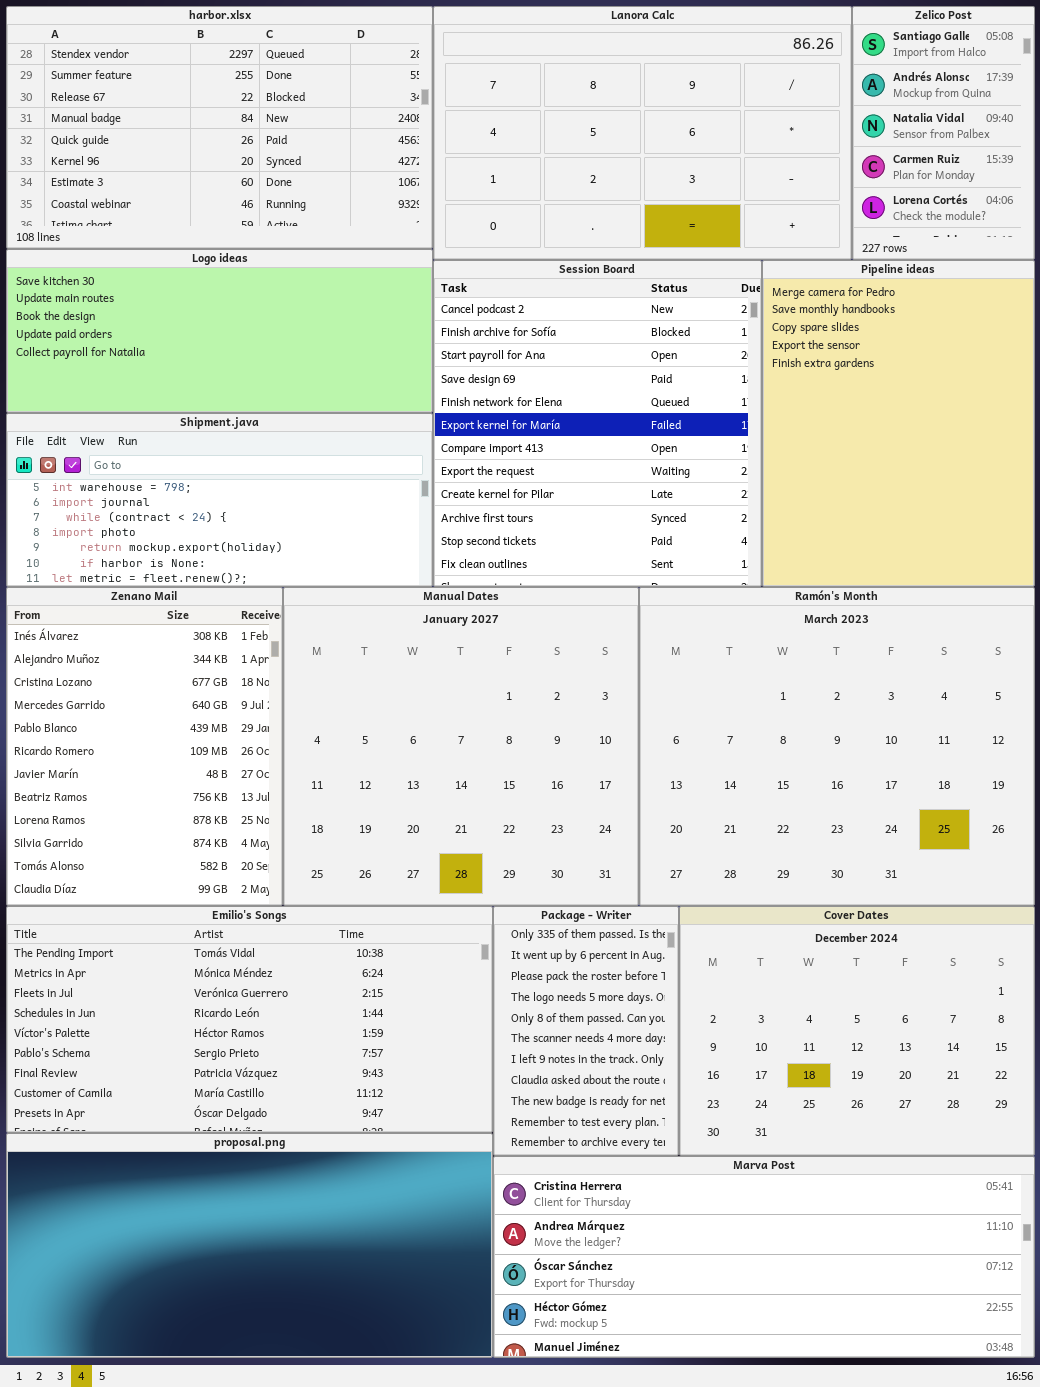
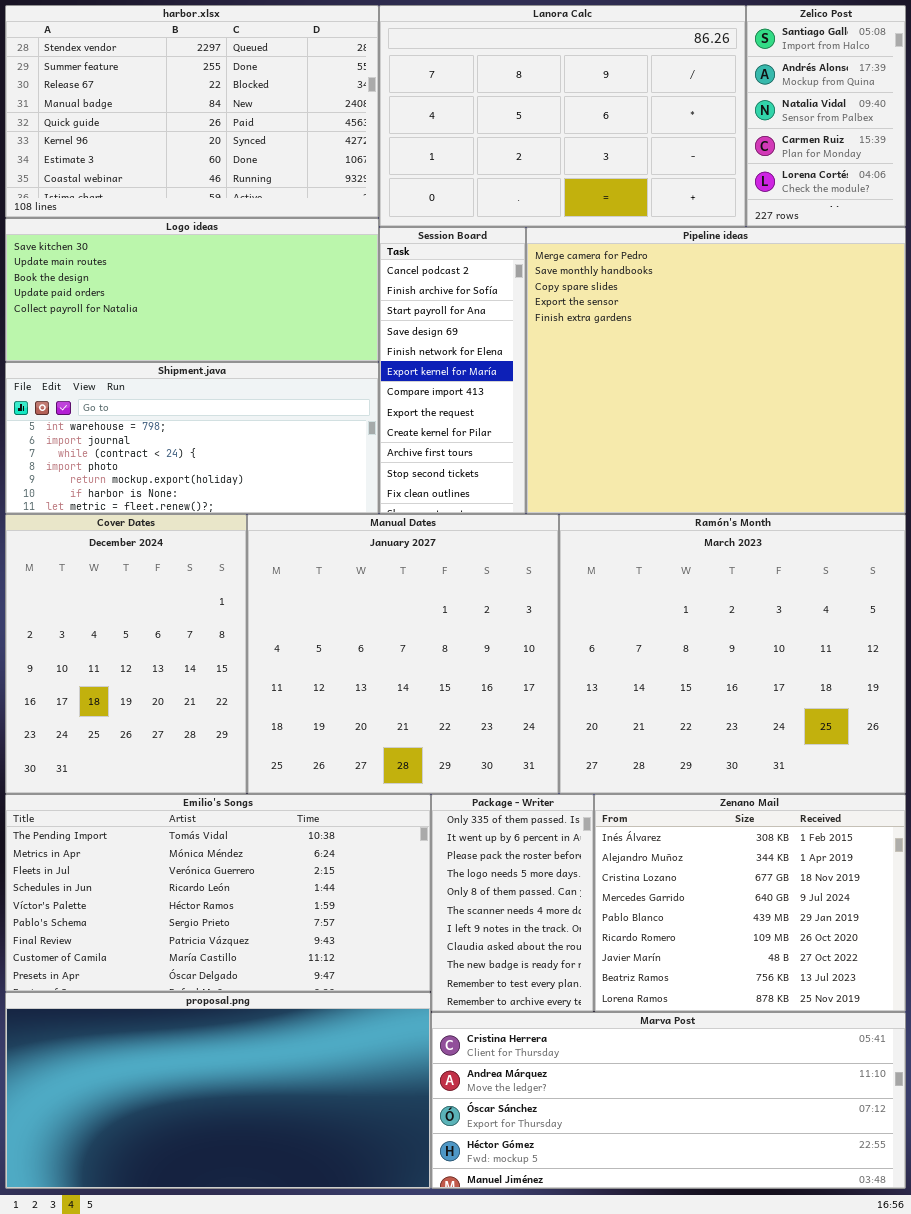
Session Board: [433,260,762,587] -> [379,227,526,514], resized
Pipeline ideas: [762,260,1035,587] -> [526,227,906,514], resized
Zenano Mail: [6,587,283,906] -> [594,794,906,1012], moved, resized
Cover Dates: [679,906,1035,1156] -> [5,514,247,794], moved, resized

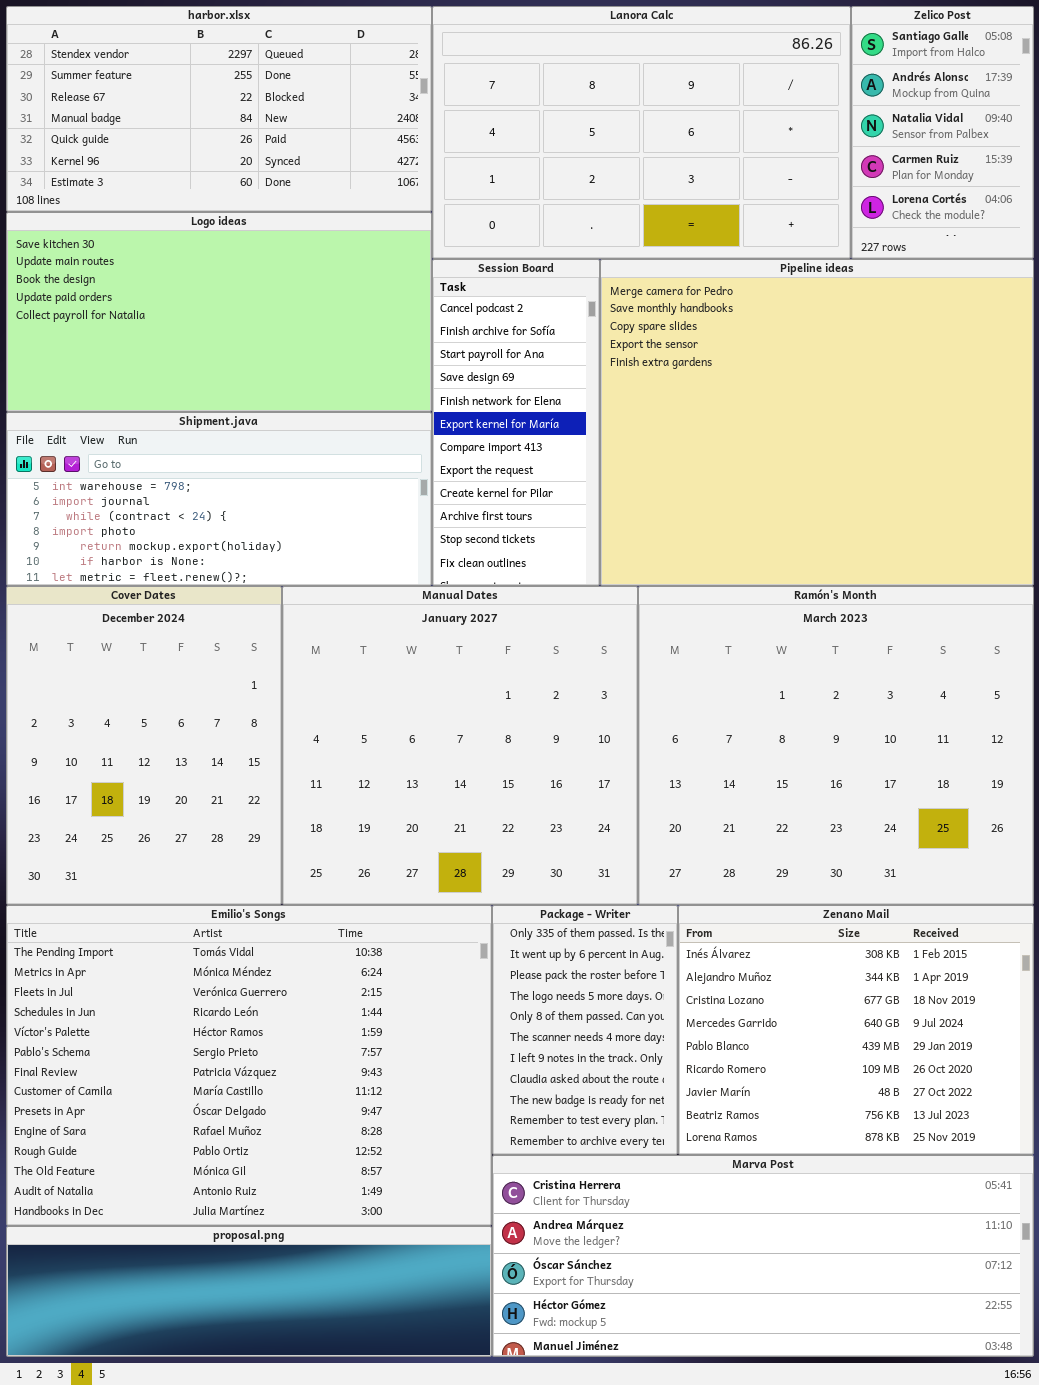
harbor.xlsx: [5,5,379,218] -> [6,6,432,212], resized
Logo ideas: [5,218,379,362] -> [6,212,432,412], resized
Emilio's Songs: [5,794,431,992] -> [6,905,492,1226], resized
proposal.png: [5,992,431,1189] -> [6,1226,492,1357], resized

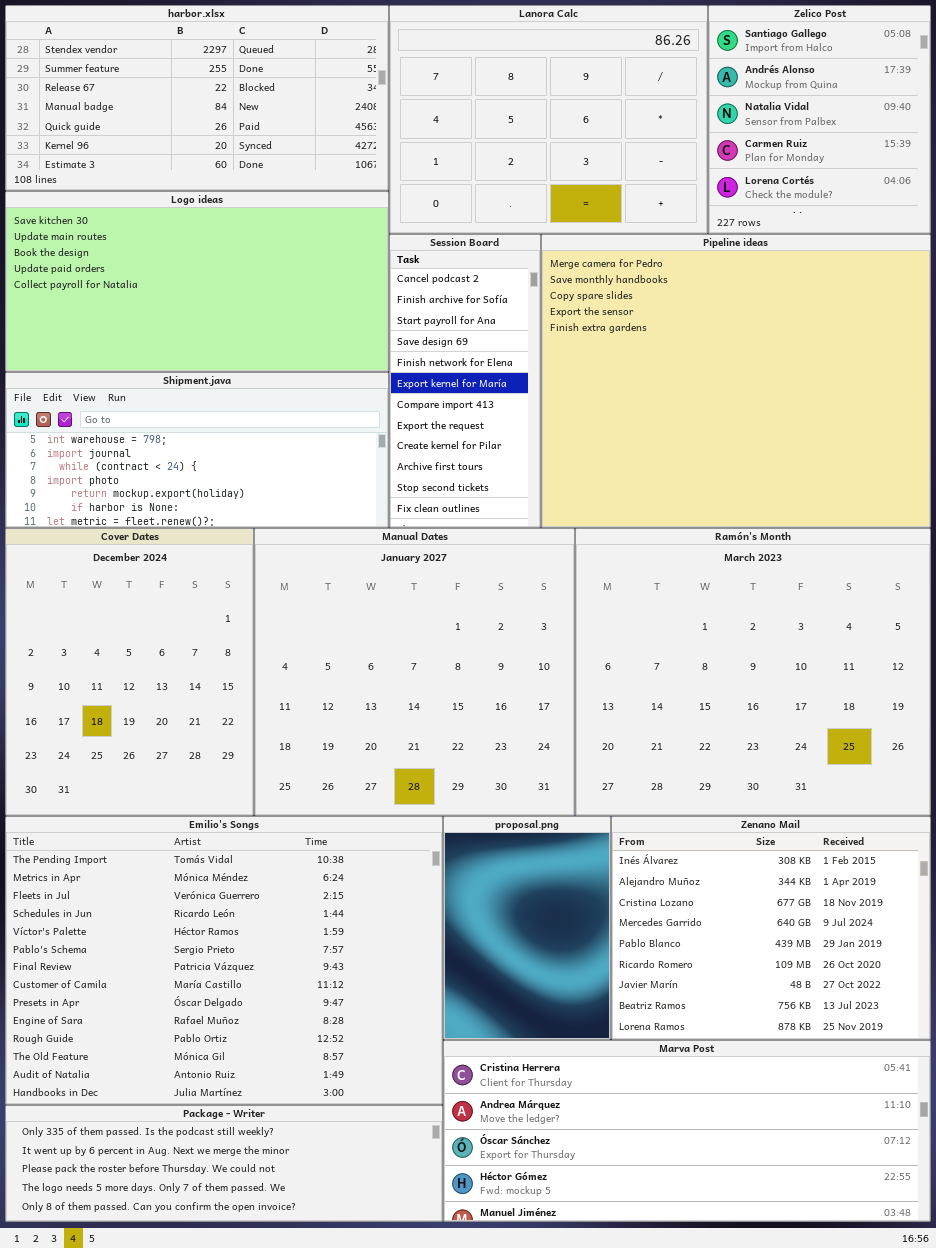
Lanora Calc: [432,6,851,259] -> [389,5,708,234], resized
Zelico Post: [851,6,1034,259] -> [708,5,931,234], resized
Package - Writer: [492,905,678,1155] -> [5,1105,443,1222], moved, resized
proposal.png: [6,1226,492,1357] -> [443,816,611,1040], moved, resized

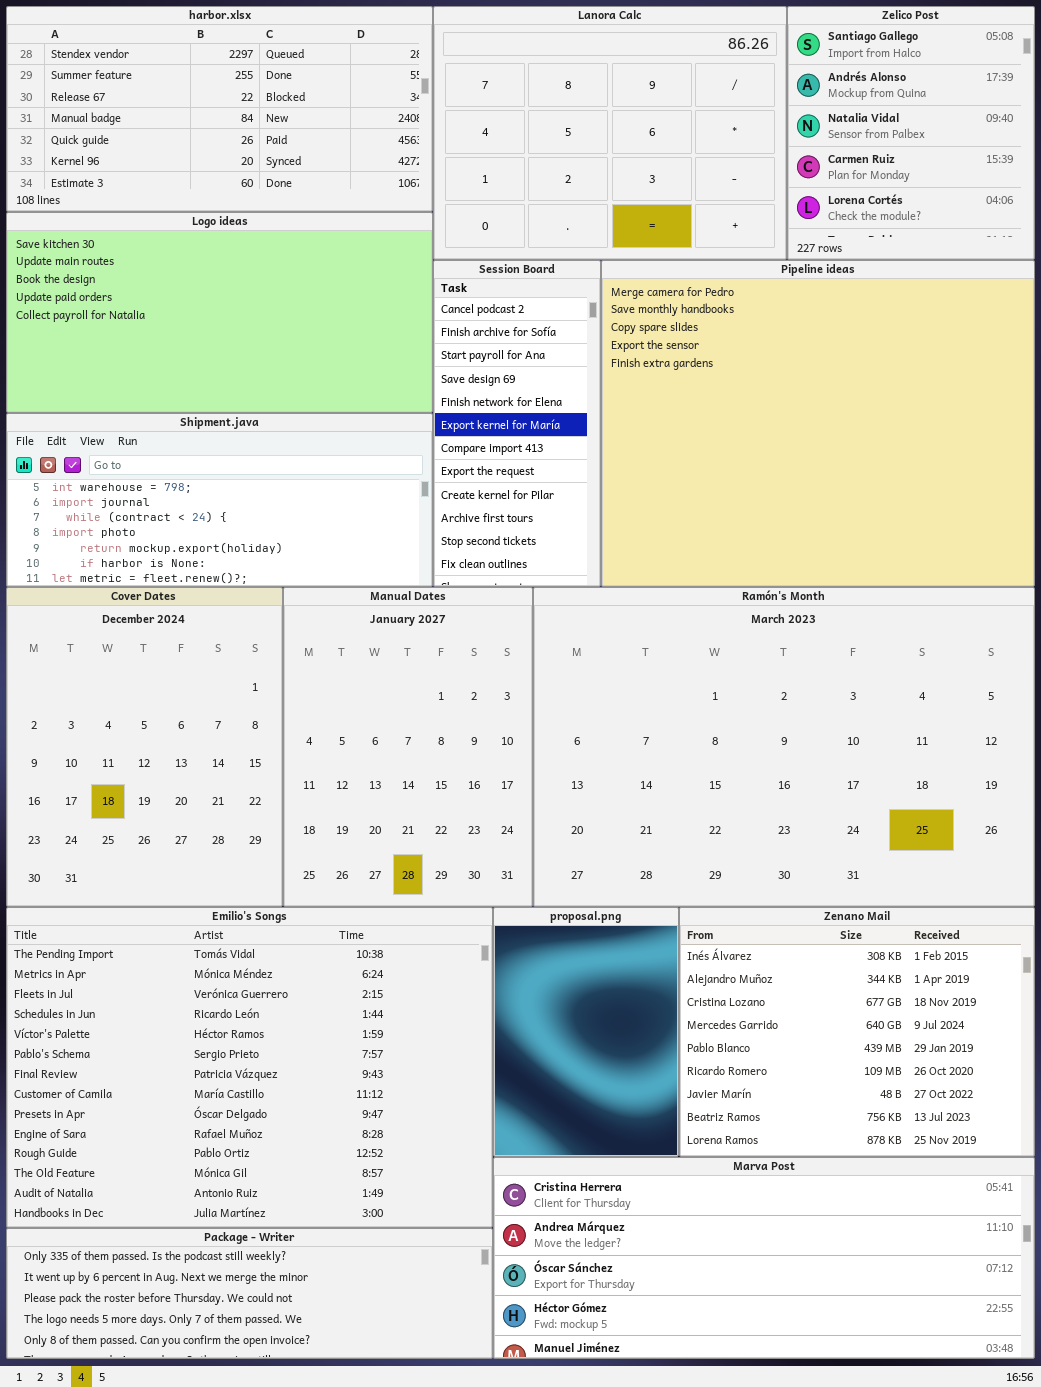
Manual Dates: [254,528,575,816] -> [283,587,533,907], resized
Ramón's Month: [575,528,931,816] -> [533,587,1035,907], resized

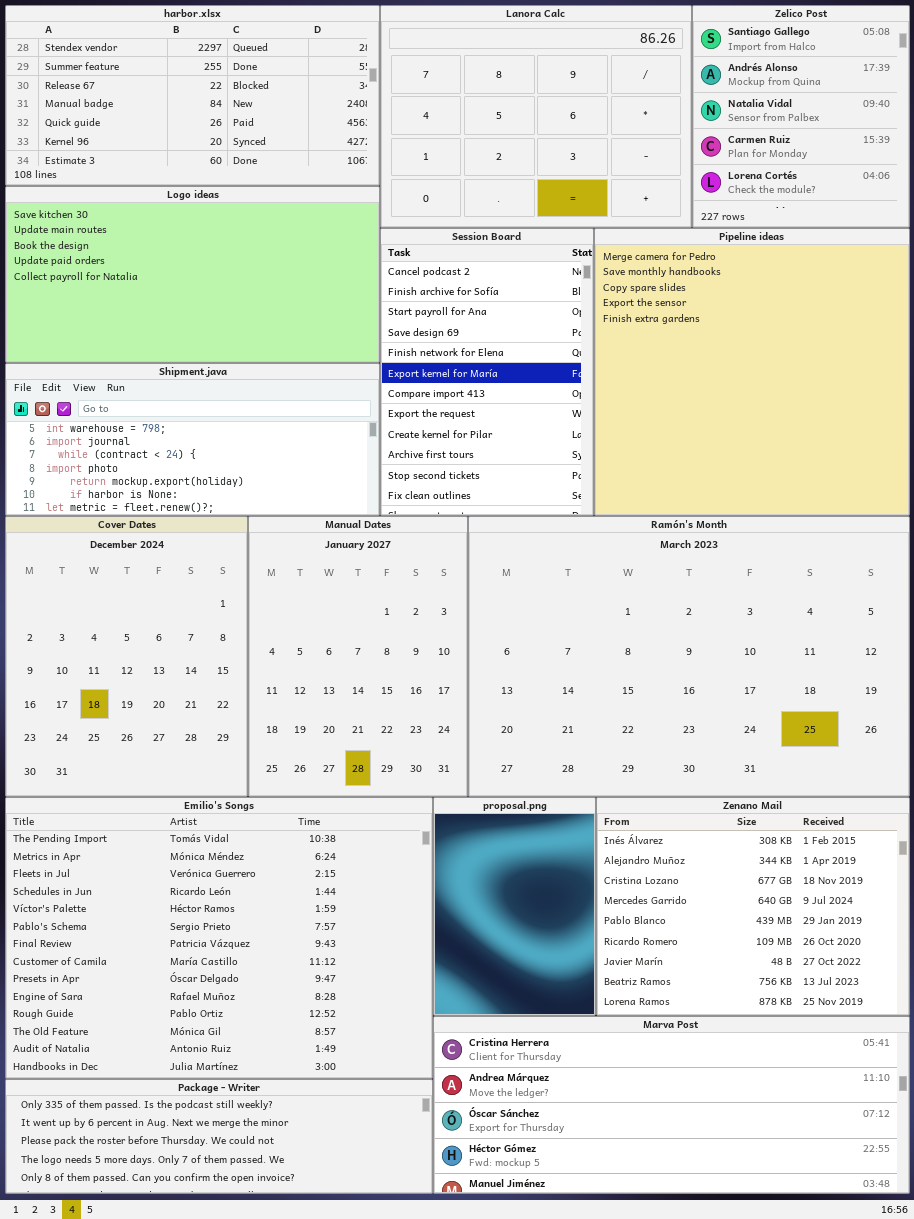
Session Board: [433,260,601,587] -> [380,228,594,516], resized
Pipeline ideas: [601,260,1035,587] -> [594,228,910,516], resized

